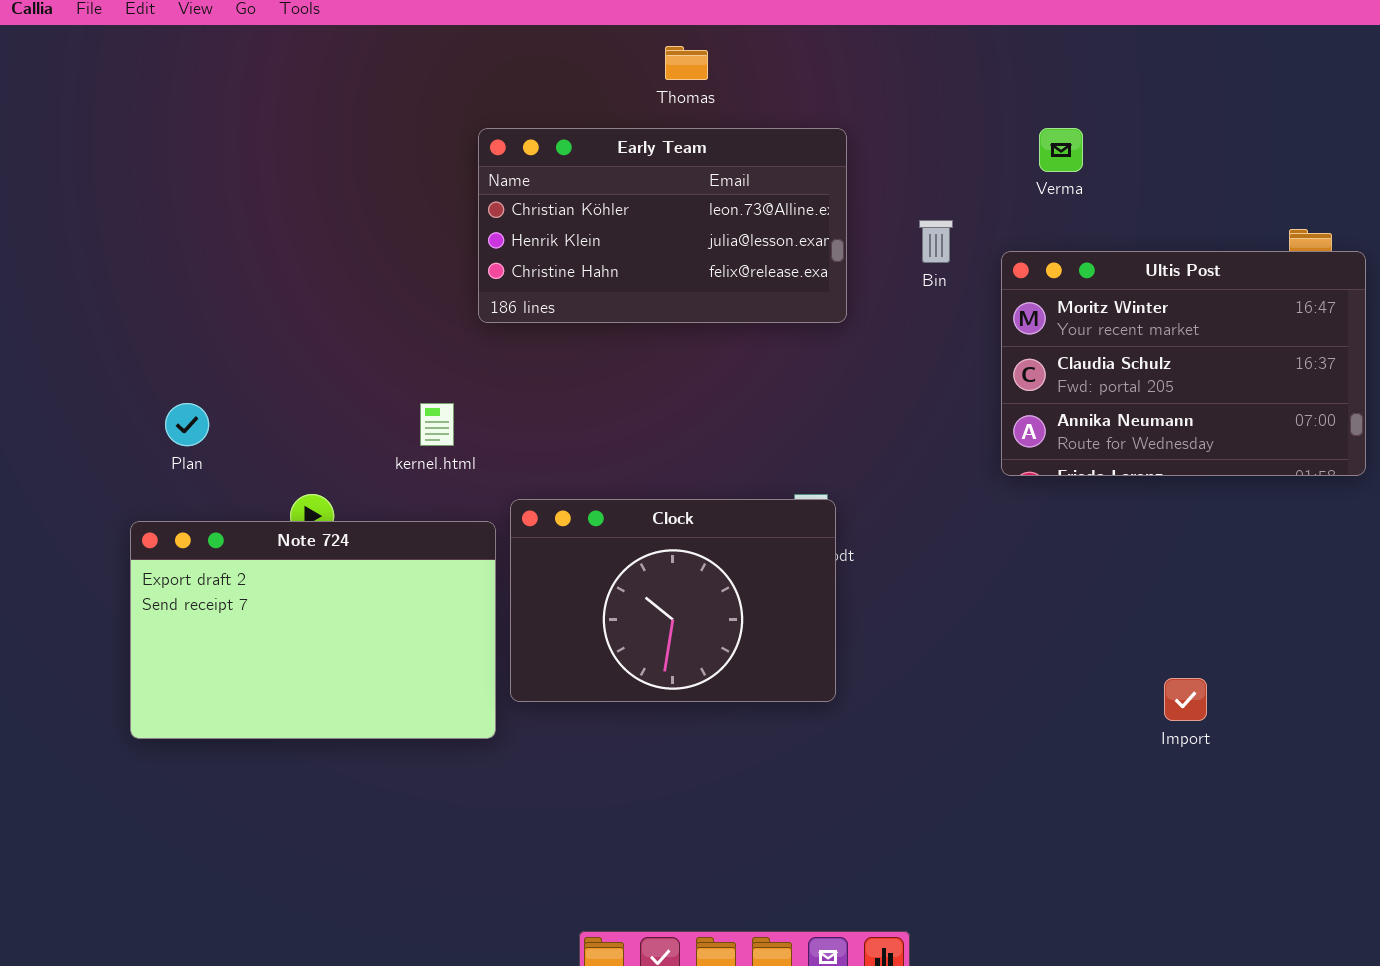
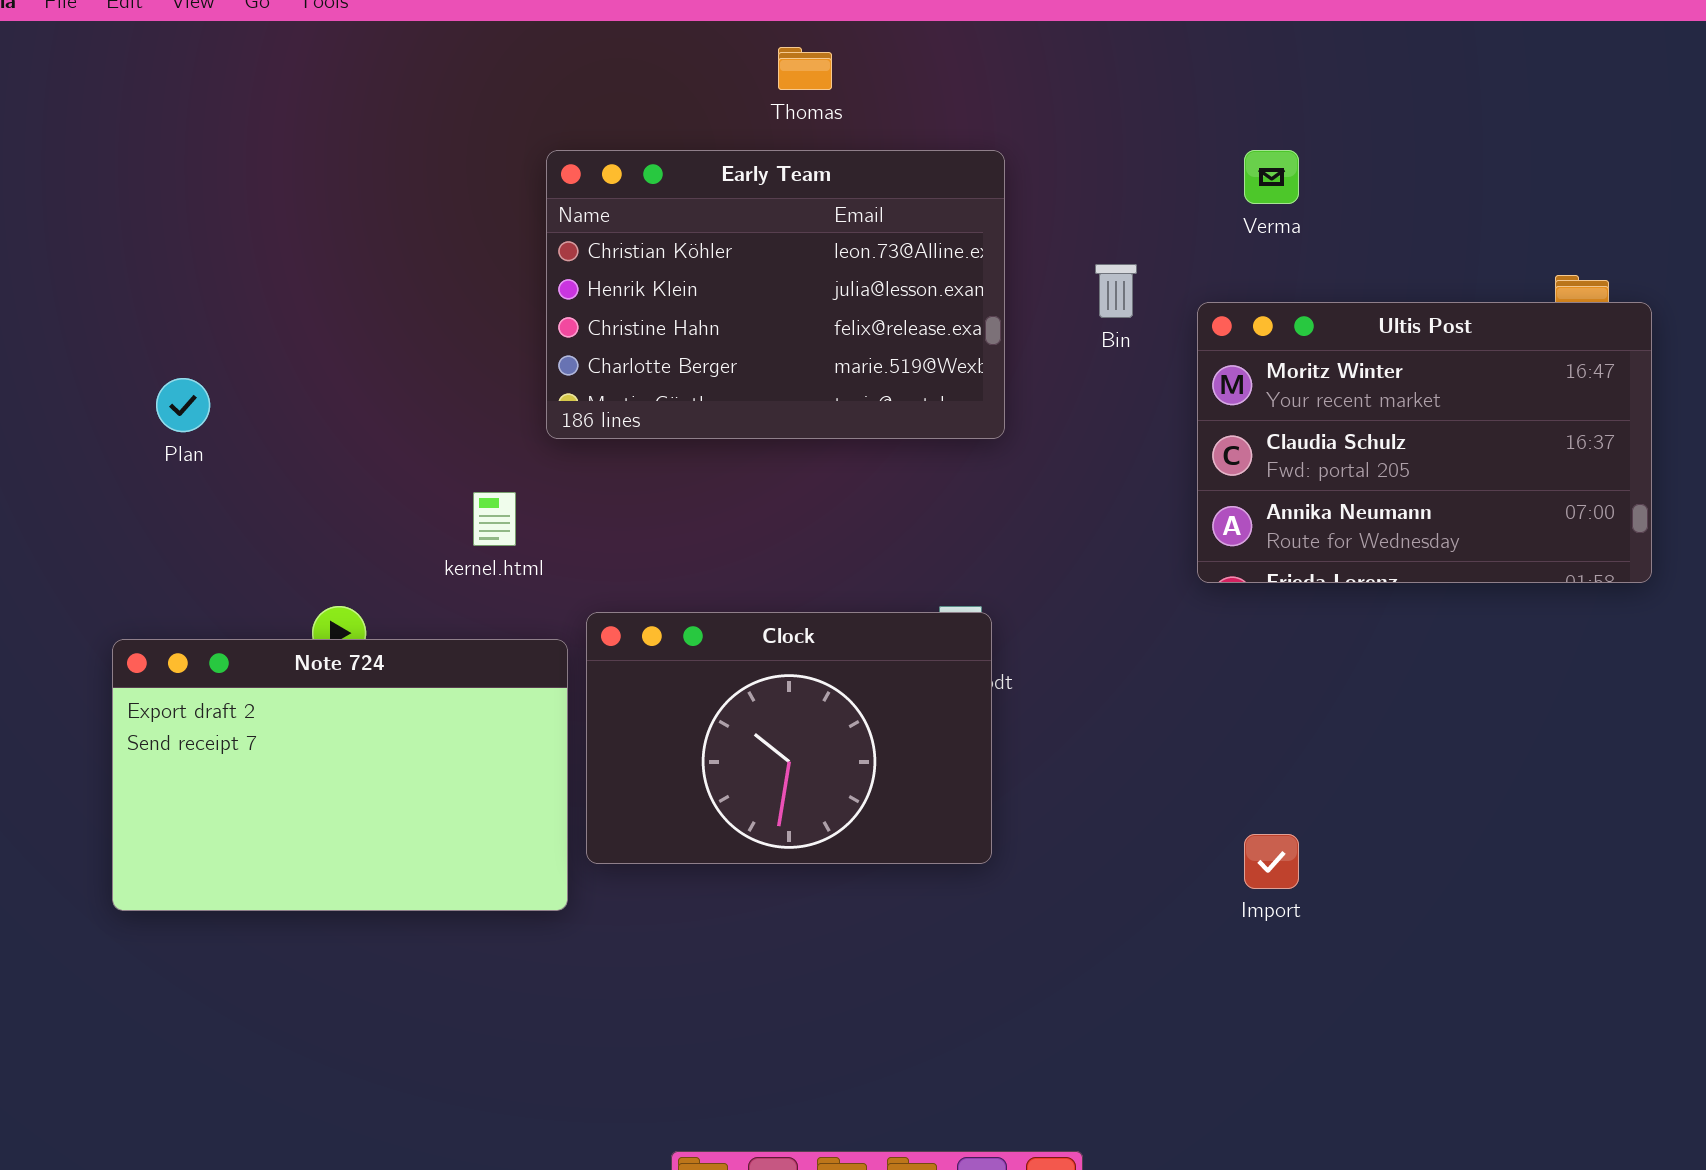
Early Team: [478,128,847,323] -> [546,150,1005,439], resized
Plan: [165,403,209,446] -> [156,378,210,432], moved
Import: [1164,678,1207,721] -> [1244,834,1299,889], moved

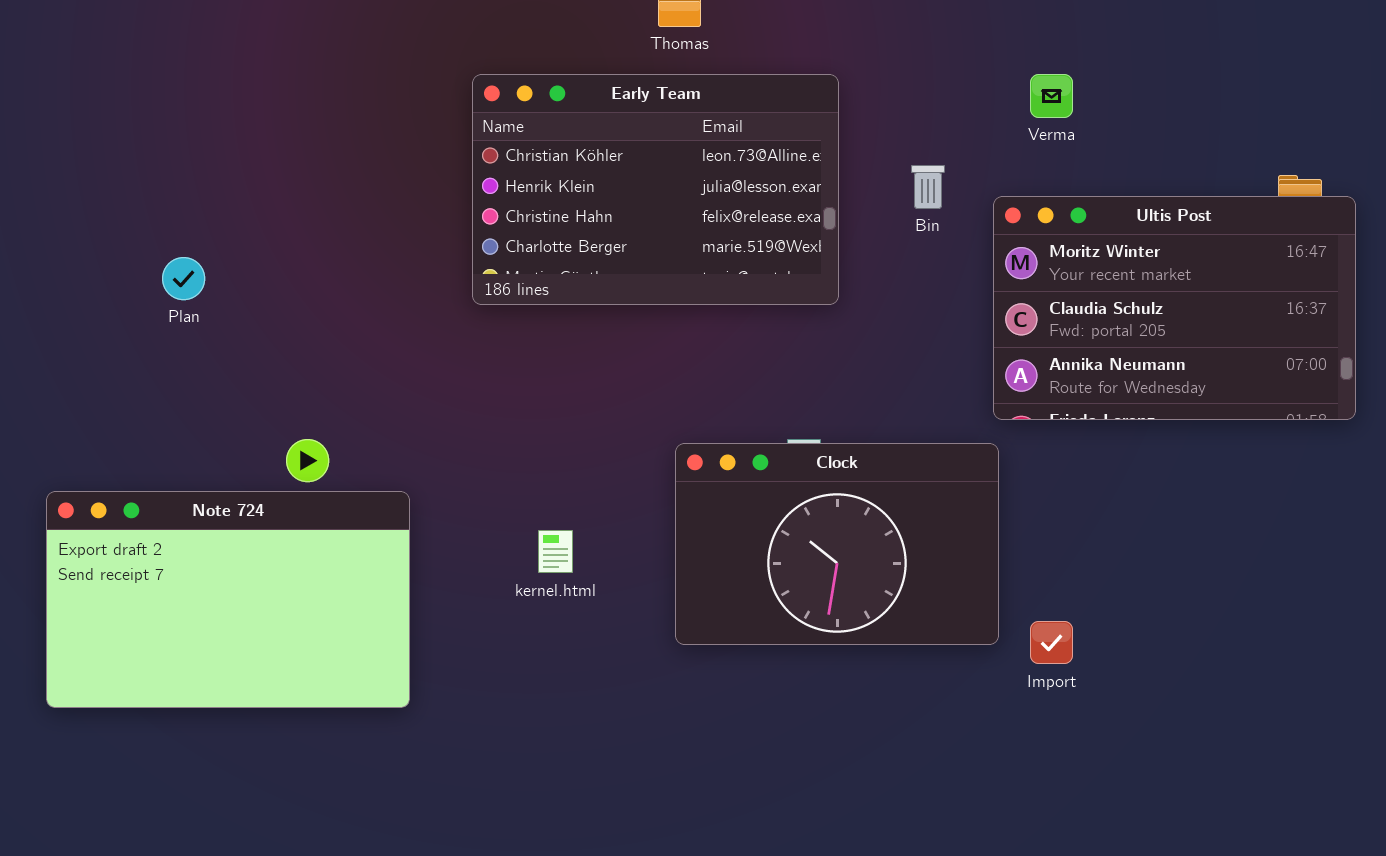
kernel.html: [473,492,516,546] -> [538,530,573,573], moved
Clock: [586,612,992,864] -> [675,443,999,645], moved
Note 724: [112,639,568,911] -> [46,491,410,708], moved

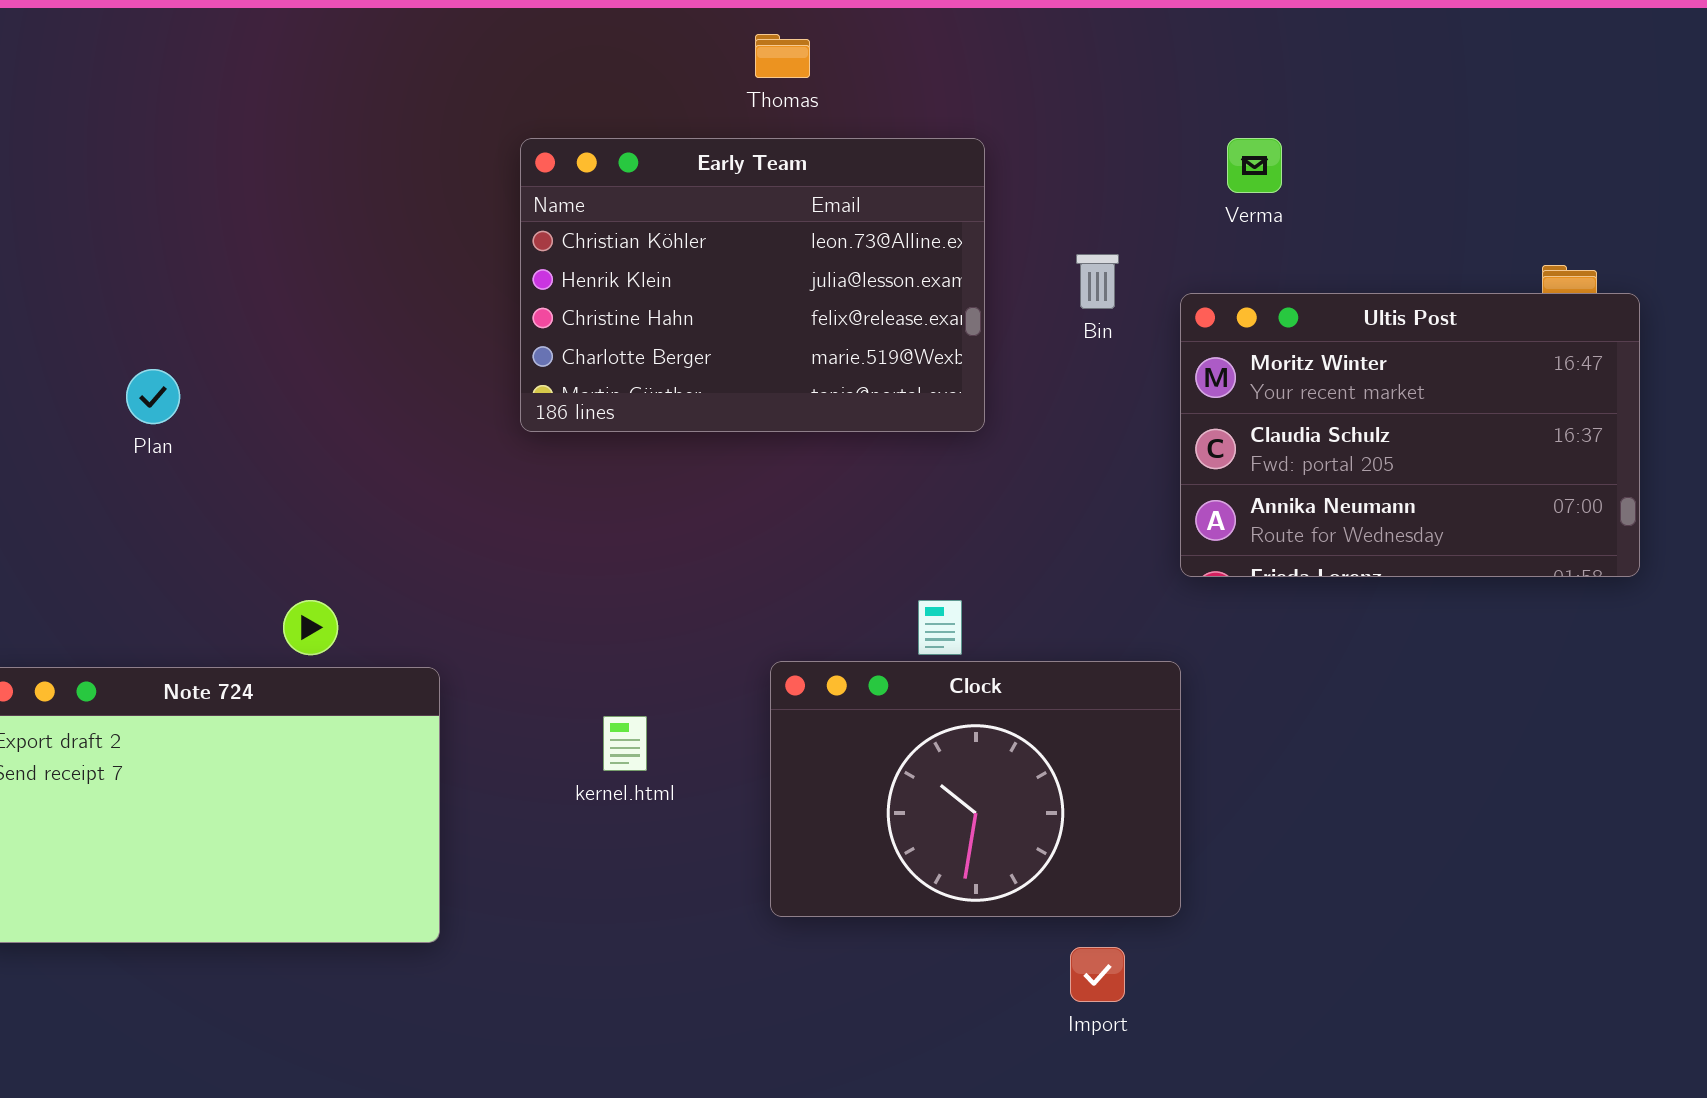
Clock: [675,443,999,645] -> [770,661,1181,917], moved
Import: [1030,621,1073,664] -> [1070,947,1125,1002], moved

